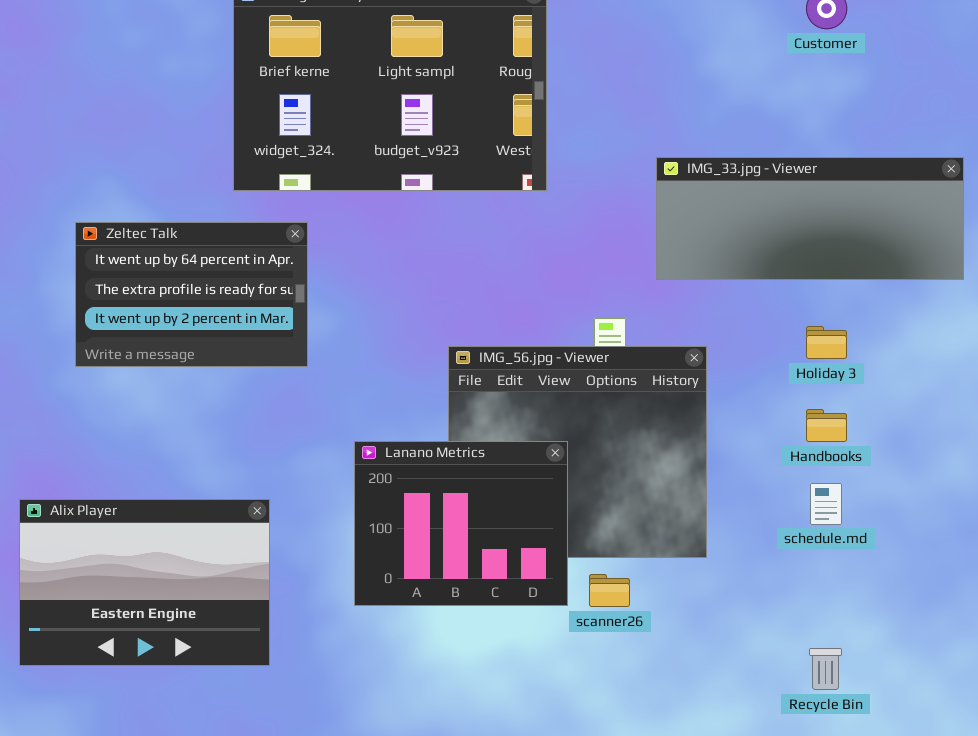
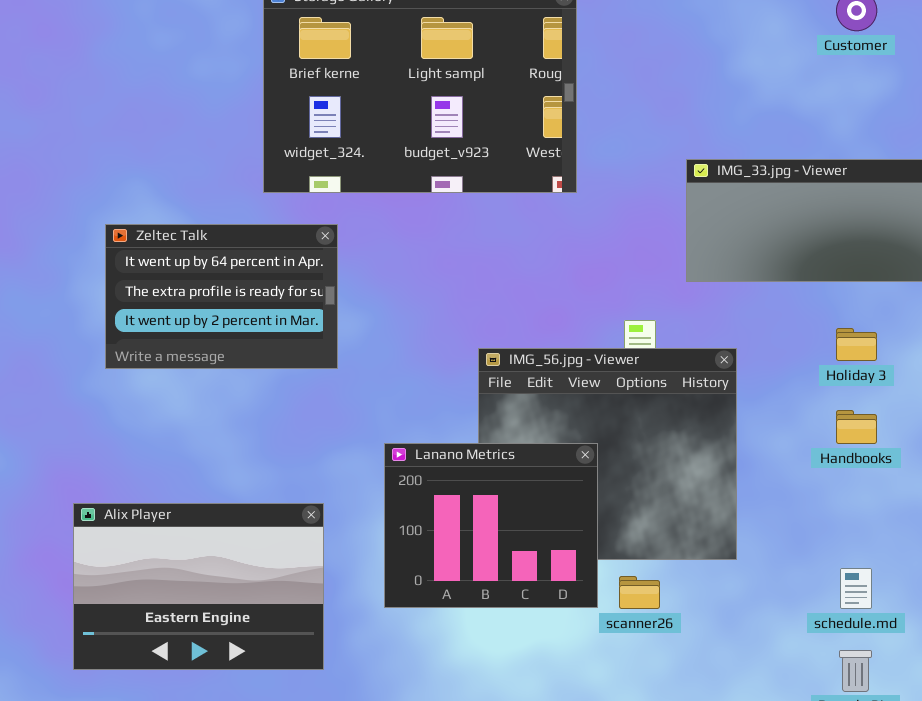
schedule.md: [810,483,842,525] -> [840,568,872,609], moved
Alix Player: [19,499,270,666] -> [73,503,324,670], moved

